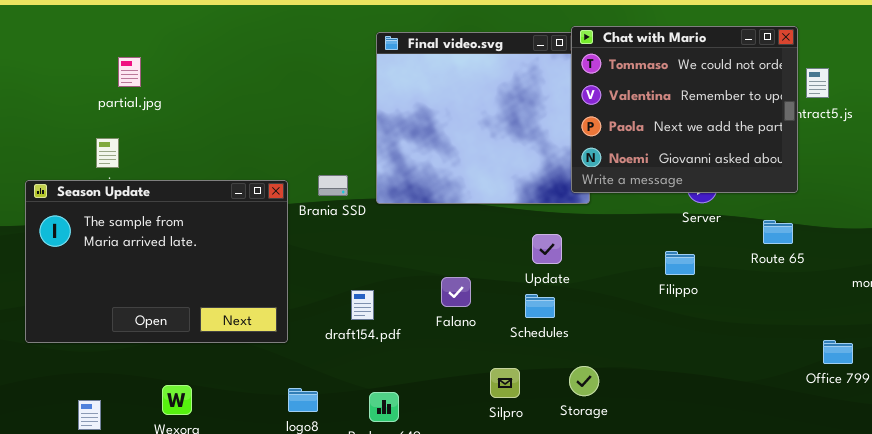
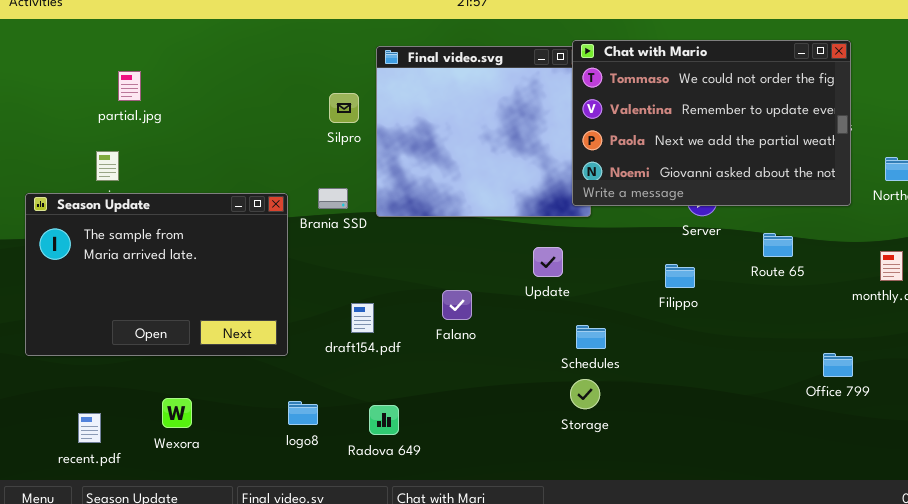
Chat with Mario: [571,26,798,193] -> [572,40,851,206], resized
Schedules: [525,294,555,318] -> [576,325,606,349], moved
Silpro: [490,368,520,398] -> [329,93,359,123], moved

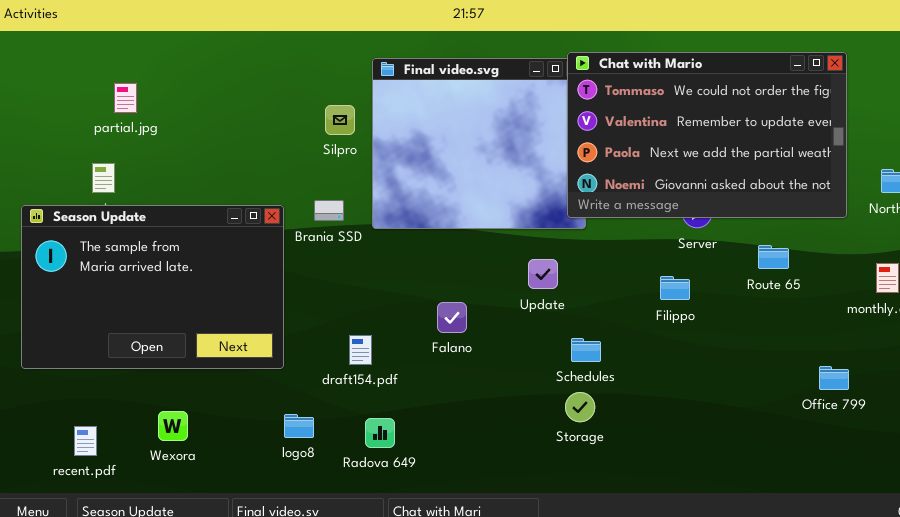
draft154.pdf: [351,303,374,333] -> [349,335,372,365], moved

